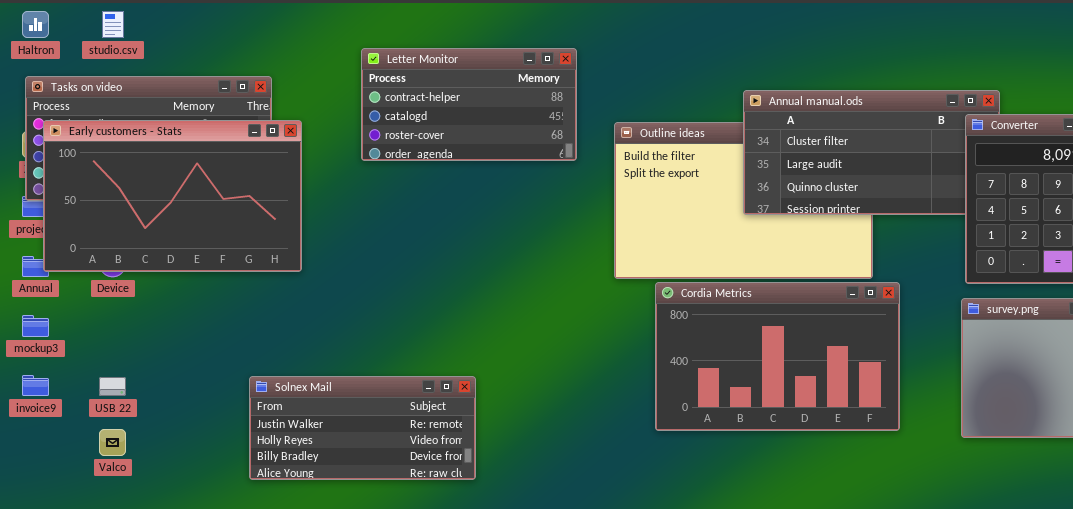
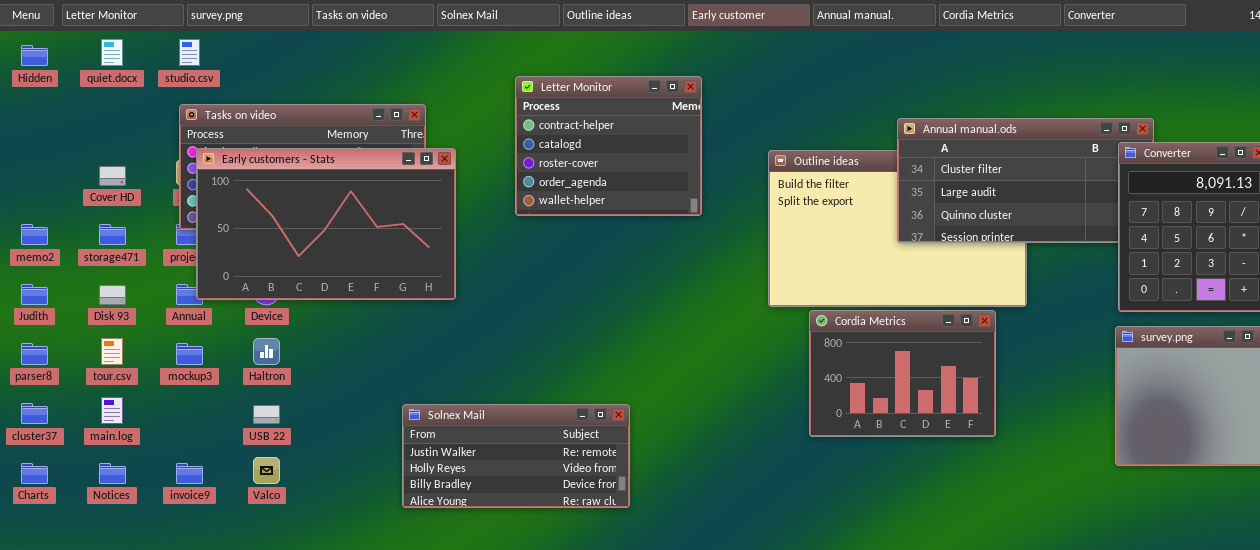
Haltron: [22,11,49,38] -> [253,338,280,365], moved
studio.csv: [102,11,124,38] -> [179,39,200,66], moved
Letter Monitor: [361,48,577,161] -> [515,76,702,216], resized
Cordia Metrics: [655,282,900,431] -> [809,310,996,437], resized
invoice9: [22,375,49,396] -> [176,463,203,484], moved

